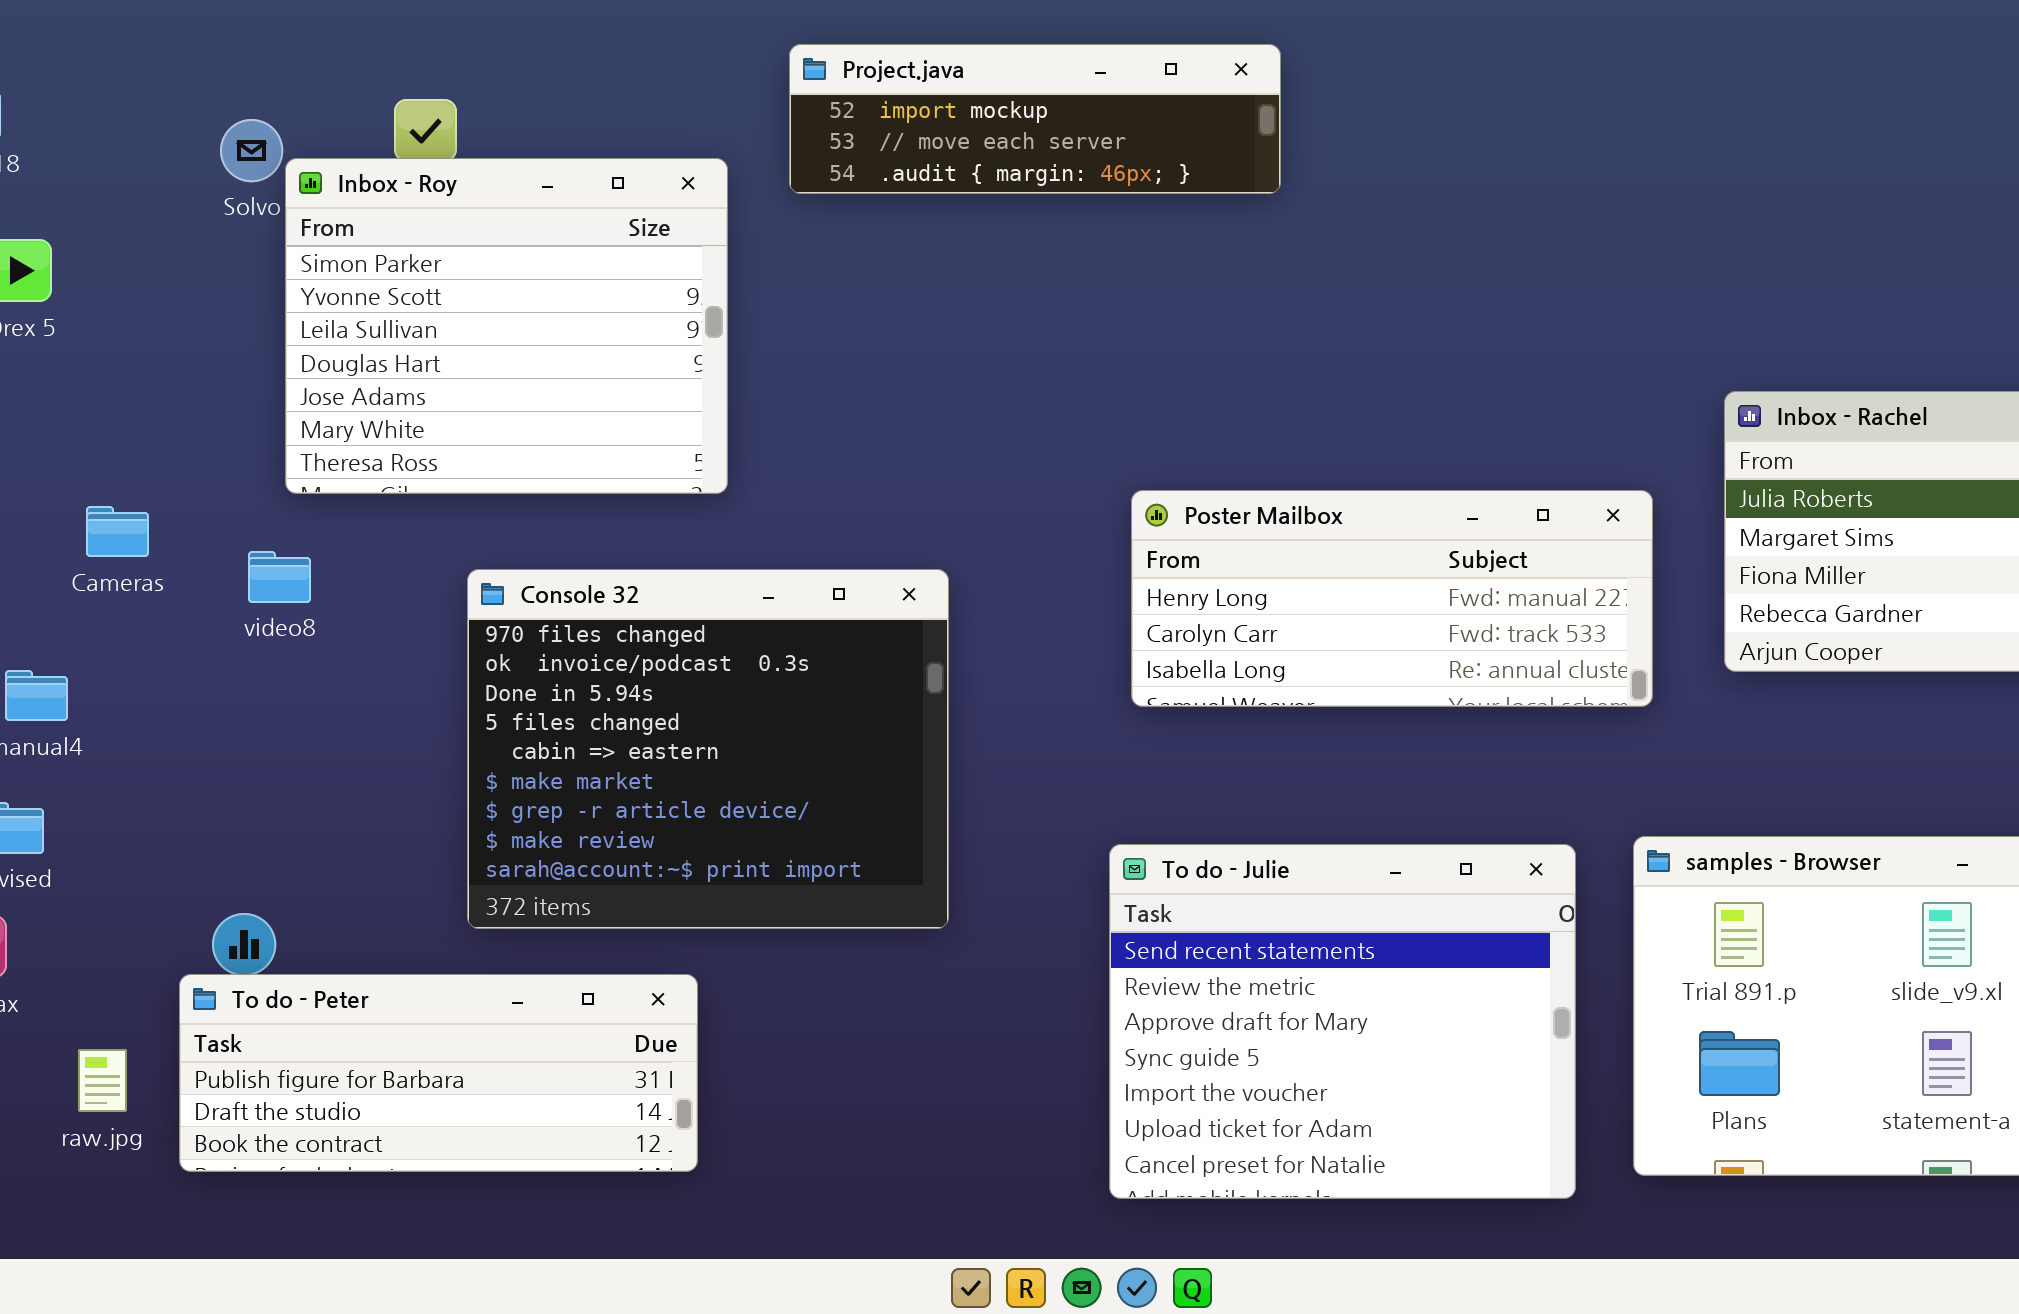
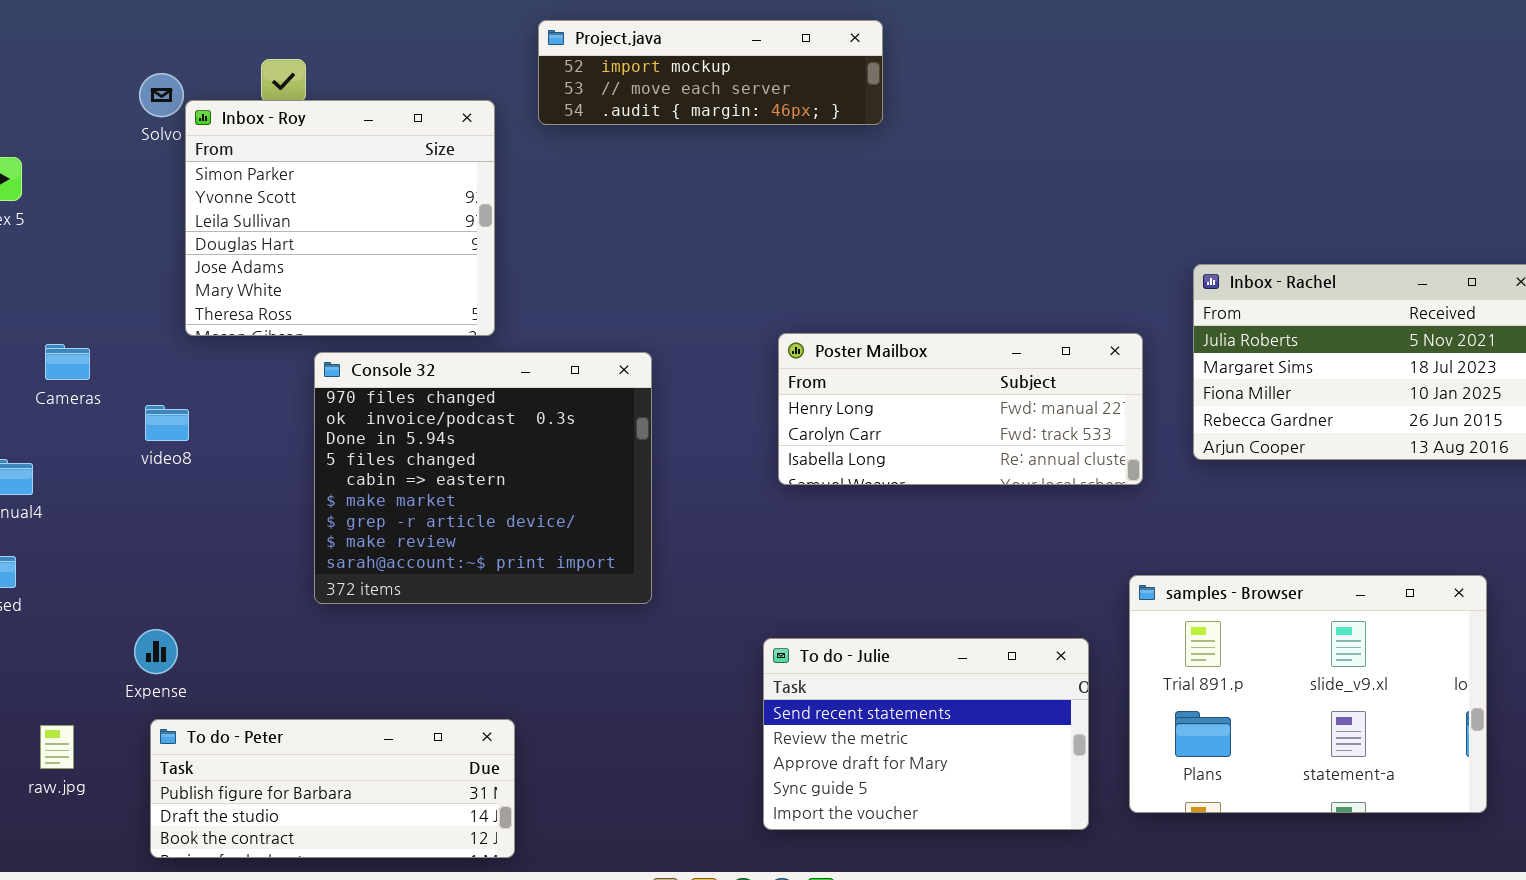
video8: [248,551,311,603] -> [145,405,189,441], moved
Console 32: [467,569,949,929] -> [314,352,652,604], moved
To do - Julie: [1109,844,1576,1199] -> [763,638,1089,830], resized
To do - Peter: [179,974,698,1172] -> [150,719,515,858], moved

